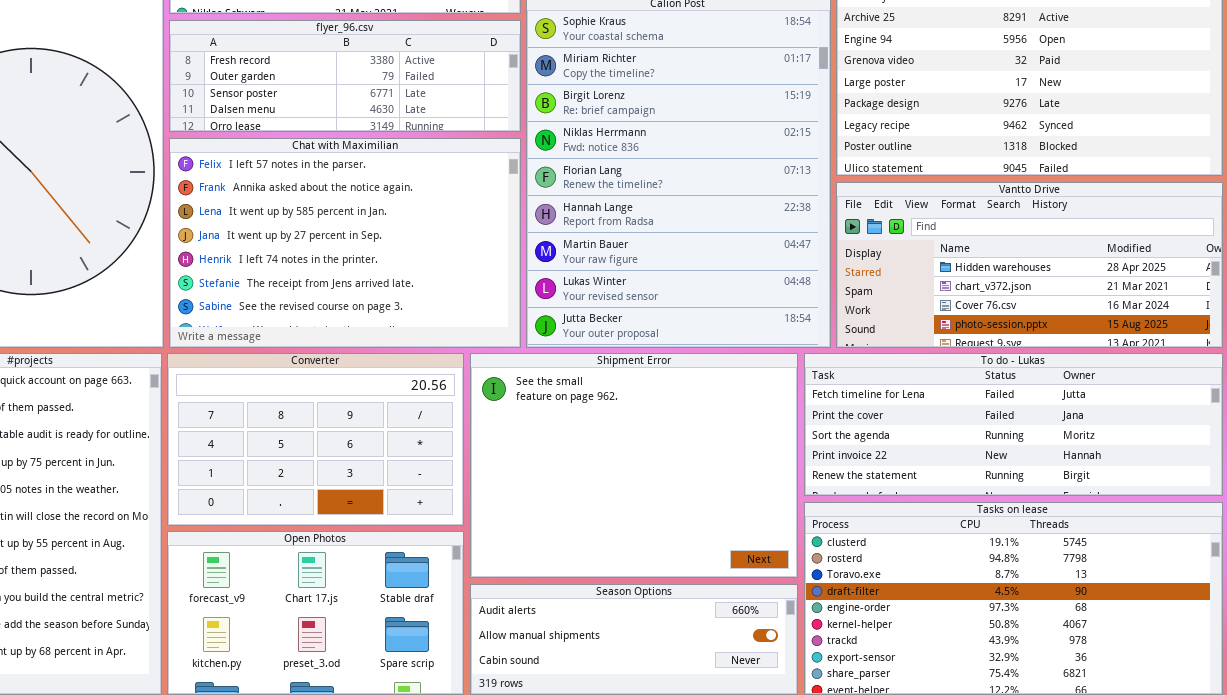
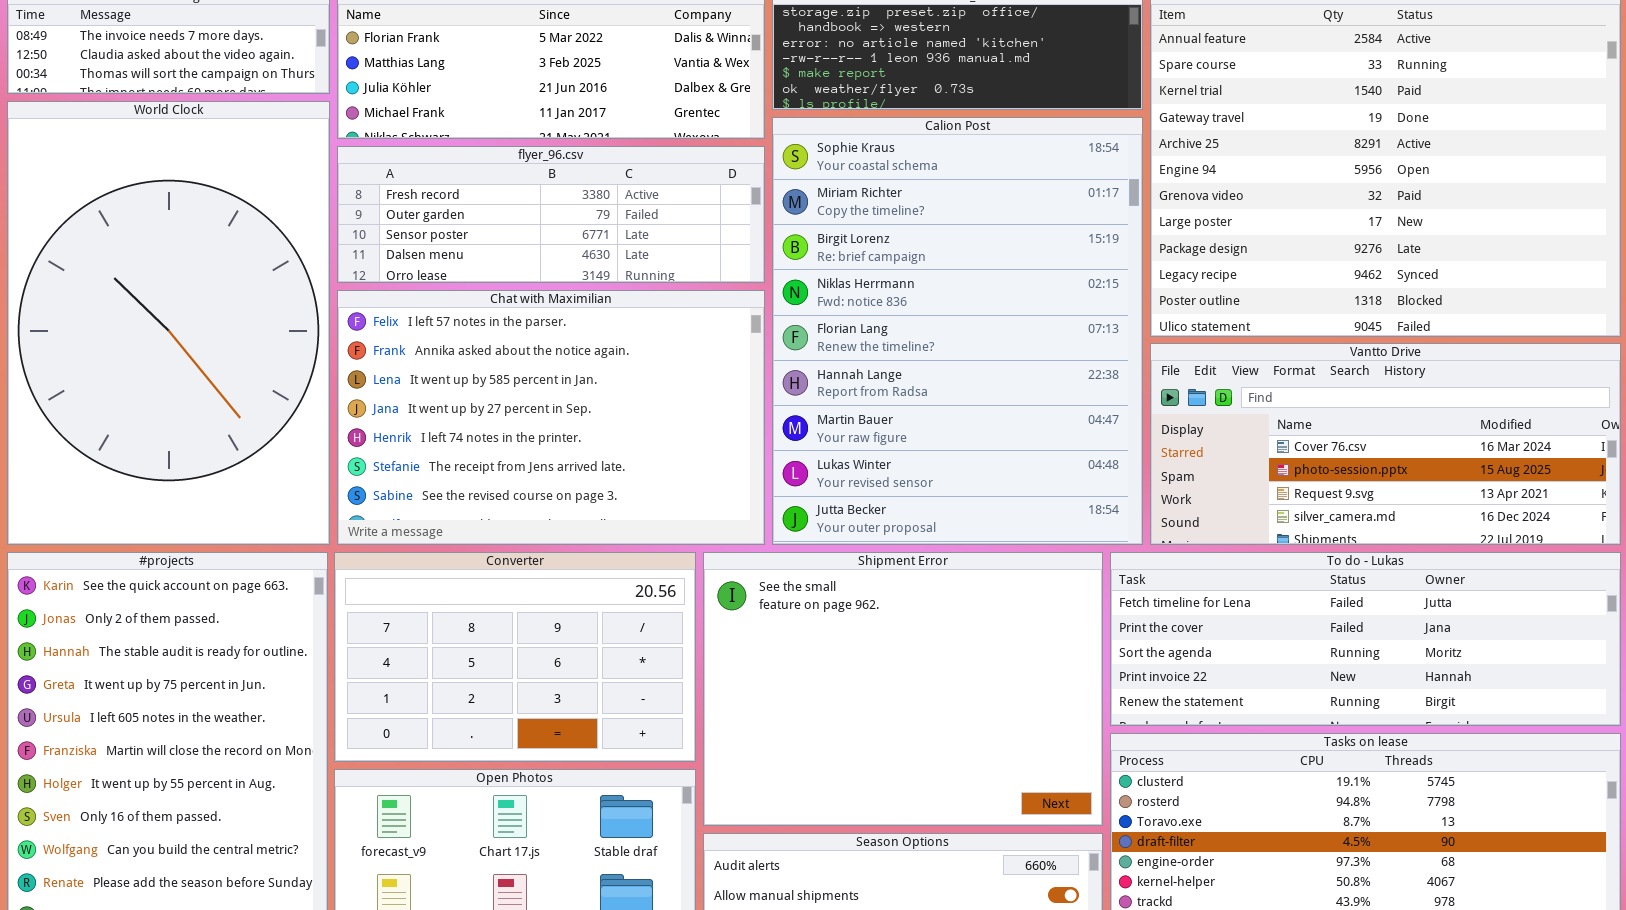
Vantto Drive: [836,182,1223,348] -> [1150,343,1621,545], scrolled down 2 rows

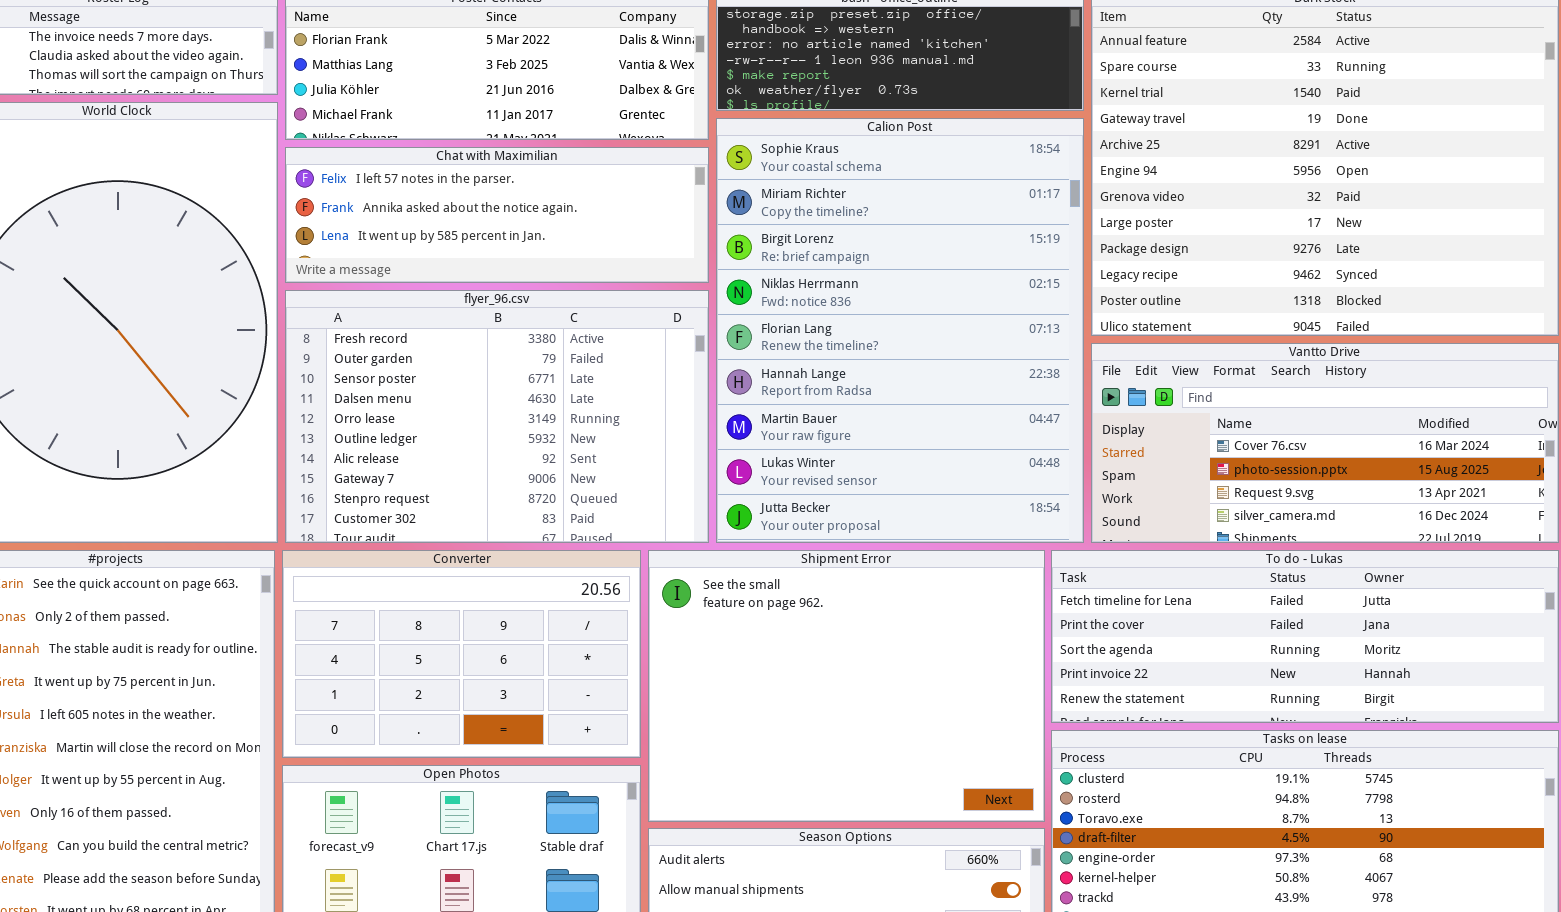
flyer_96.csv: [337,146,765,283] -> [285,290,709,543], moved, resized
Chat with Maximilian: [337,290,765,545] -> [285,147,709,283], moved, resized

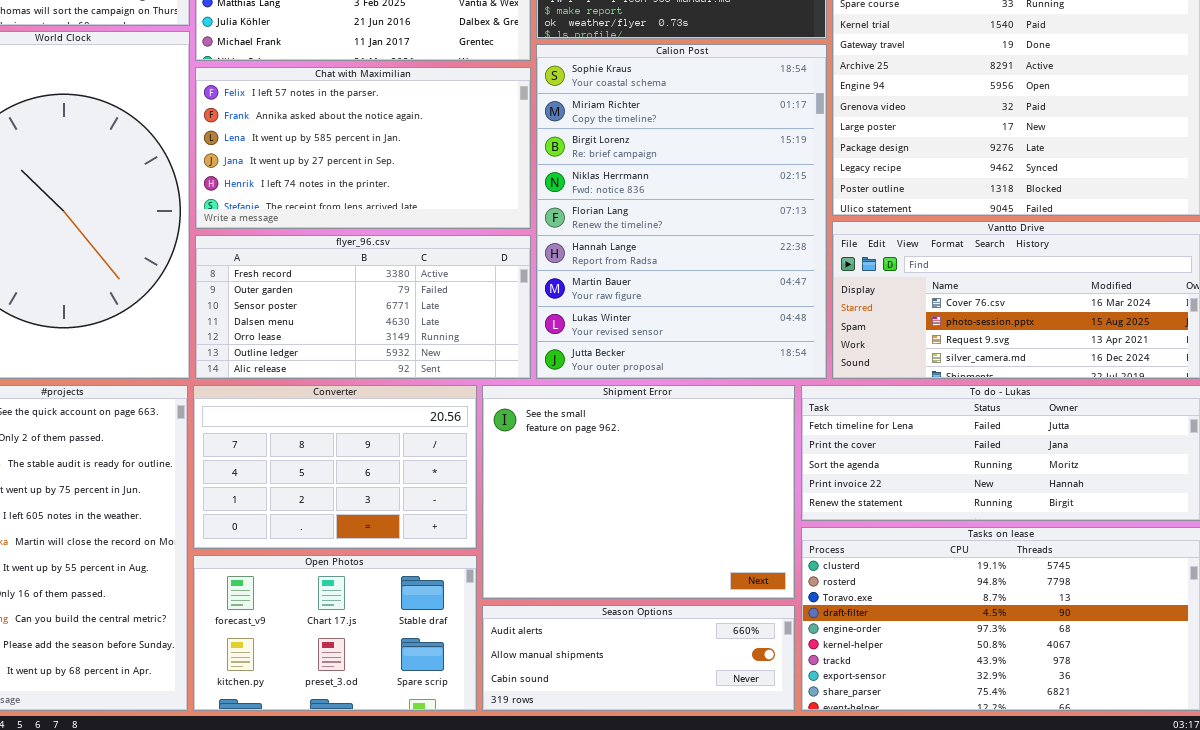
Chat with Maximilian: [285,147,709,283] -> [195,67,531,229], resized
flyer_96.csv: [285,290,709,543] -> [195,235,531,379], resized

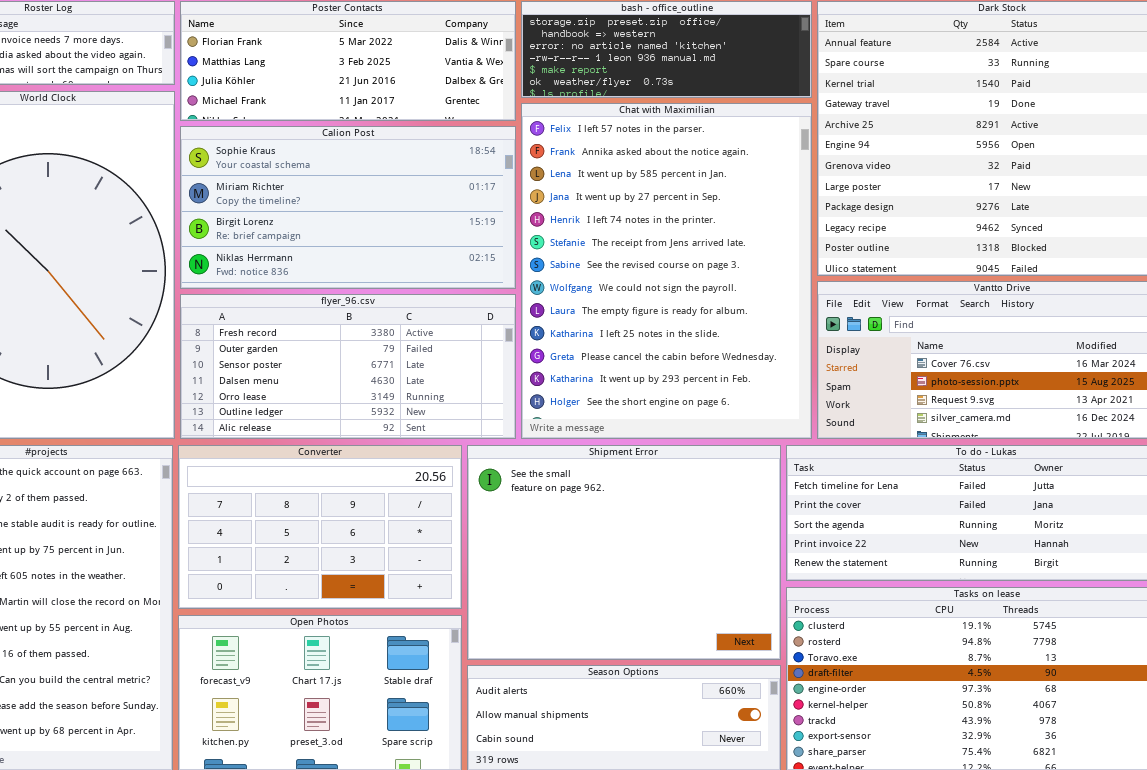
Calion Post: [536,44,827,379] -> [180,126,516,289], moved, resized
Chat with Maximilian: [195,67,531,229] -> [521,103,812,439], moved, resized

